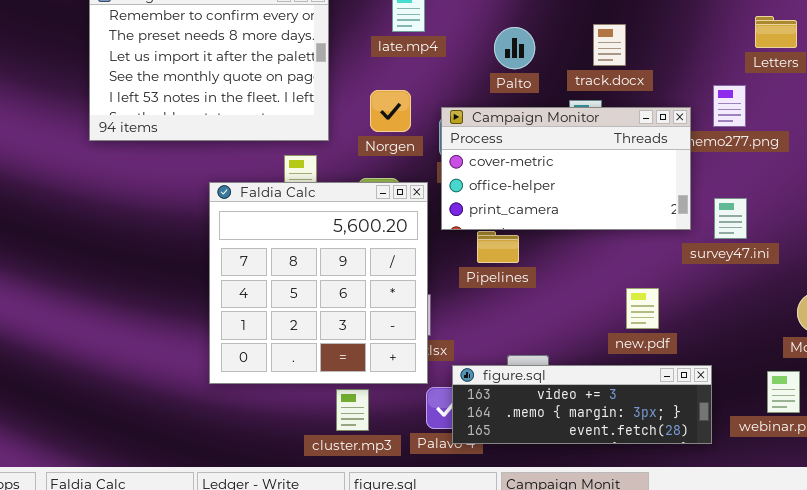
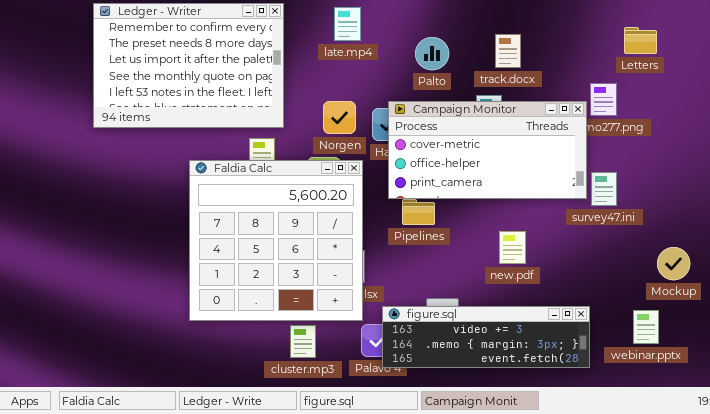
Norgen: [370,90,411,132] -> [323,101,356,134], moved
Campaign Monitor: [441,107,691,230] -> [388,101,587,199], moved
new.pdf: [626,288,659,329] -> [499,231,526,264], moved

